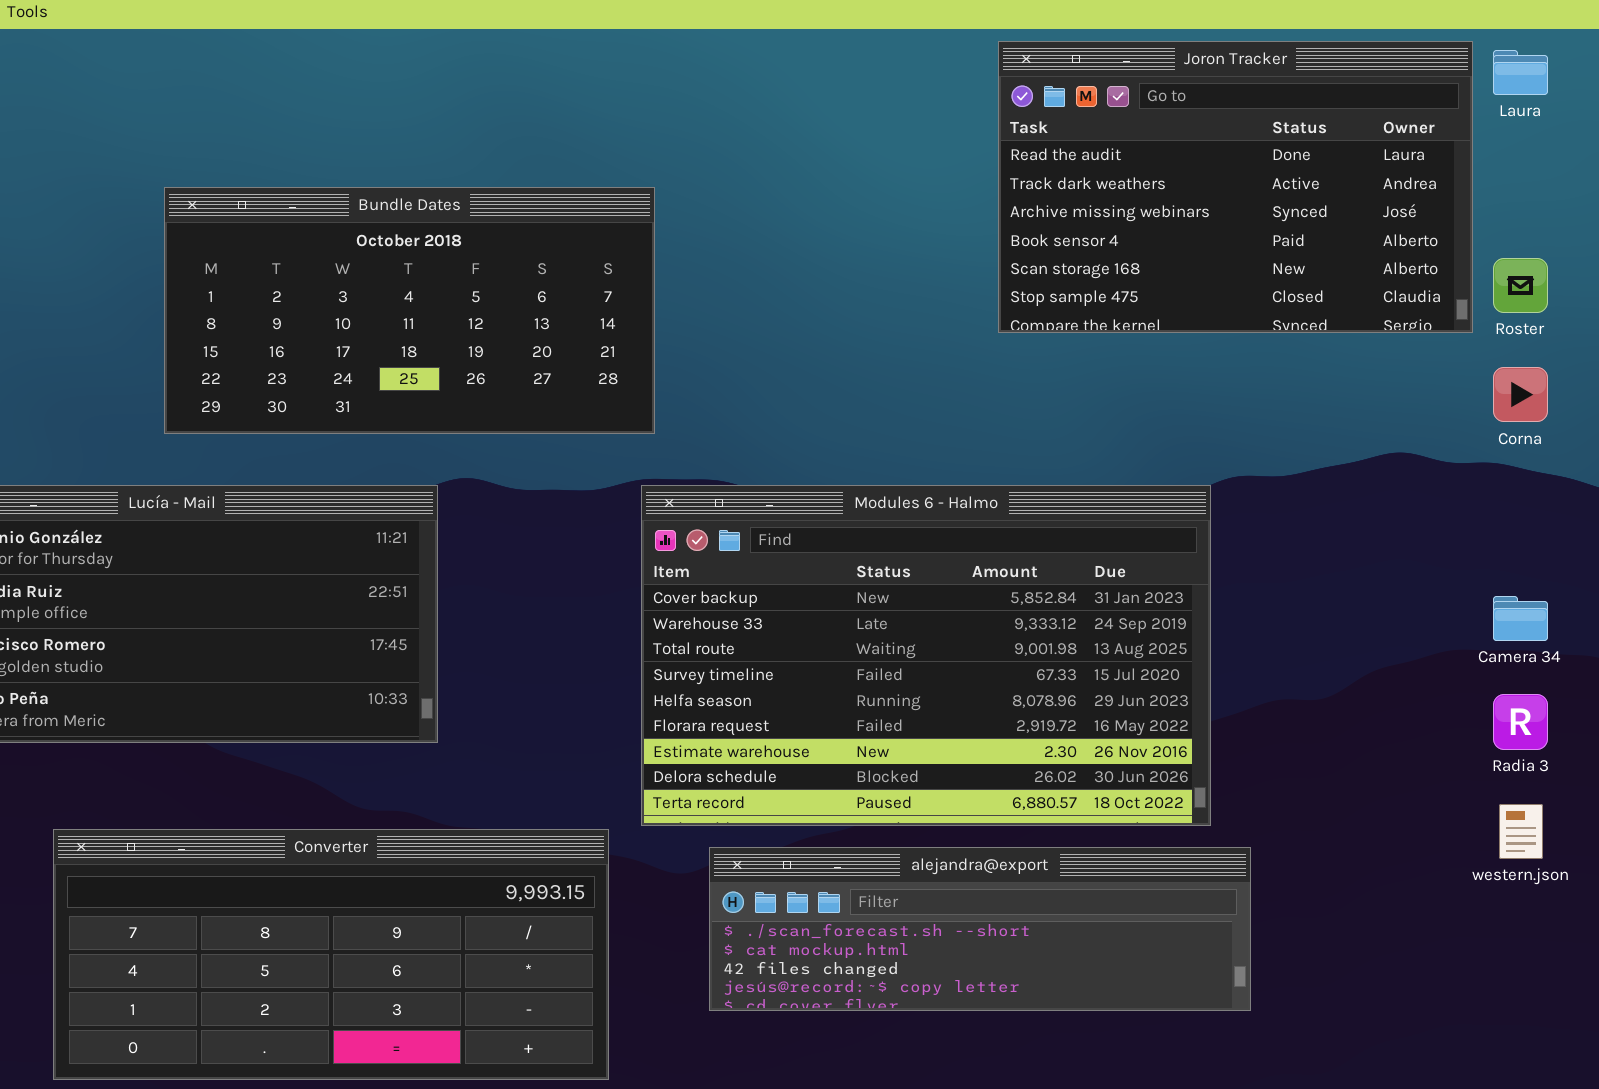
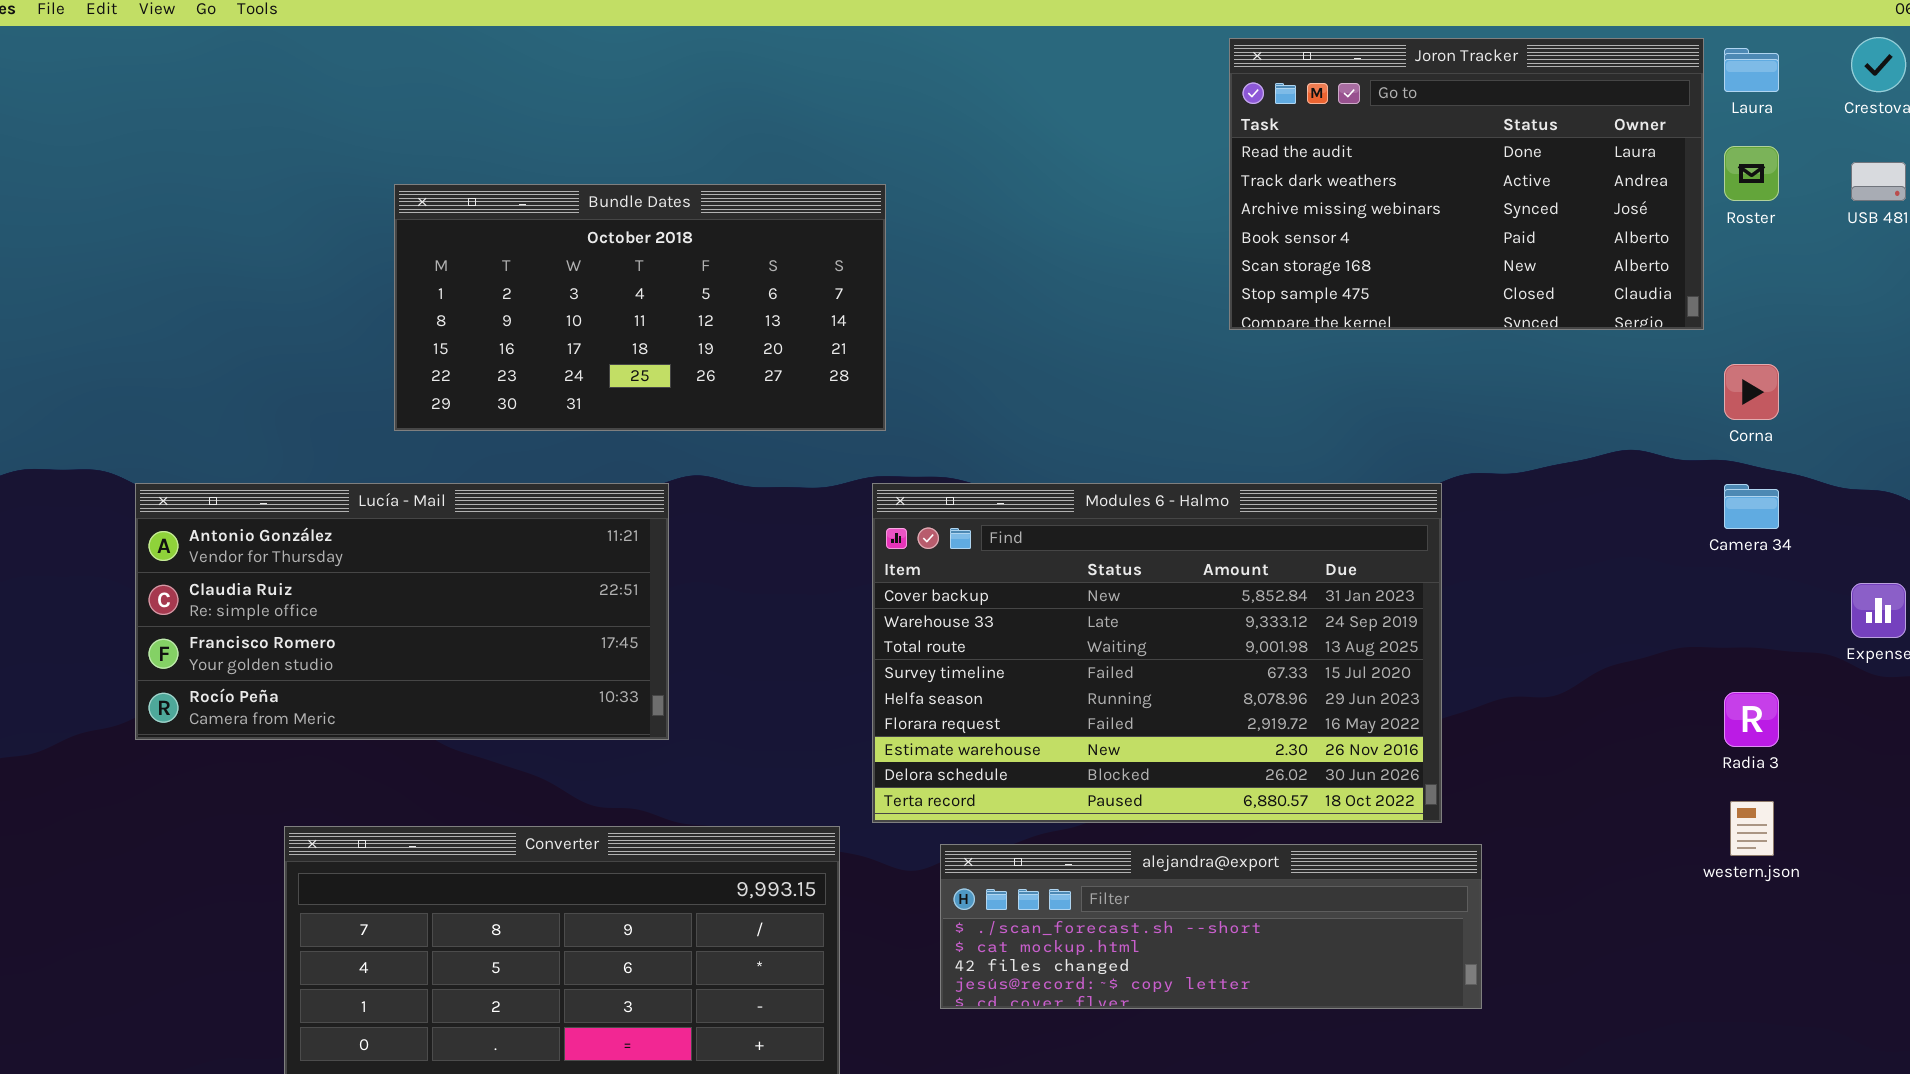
Roster: [1493,258,1548,313] -> [1724,146,1779,201], moved
Camera 34: [1493,596,1548,641] -> [1724,484,1779,529], moved

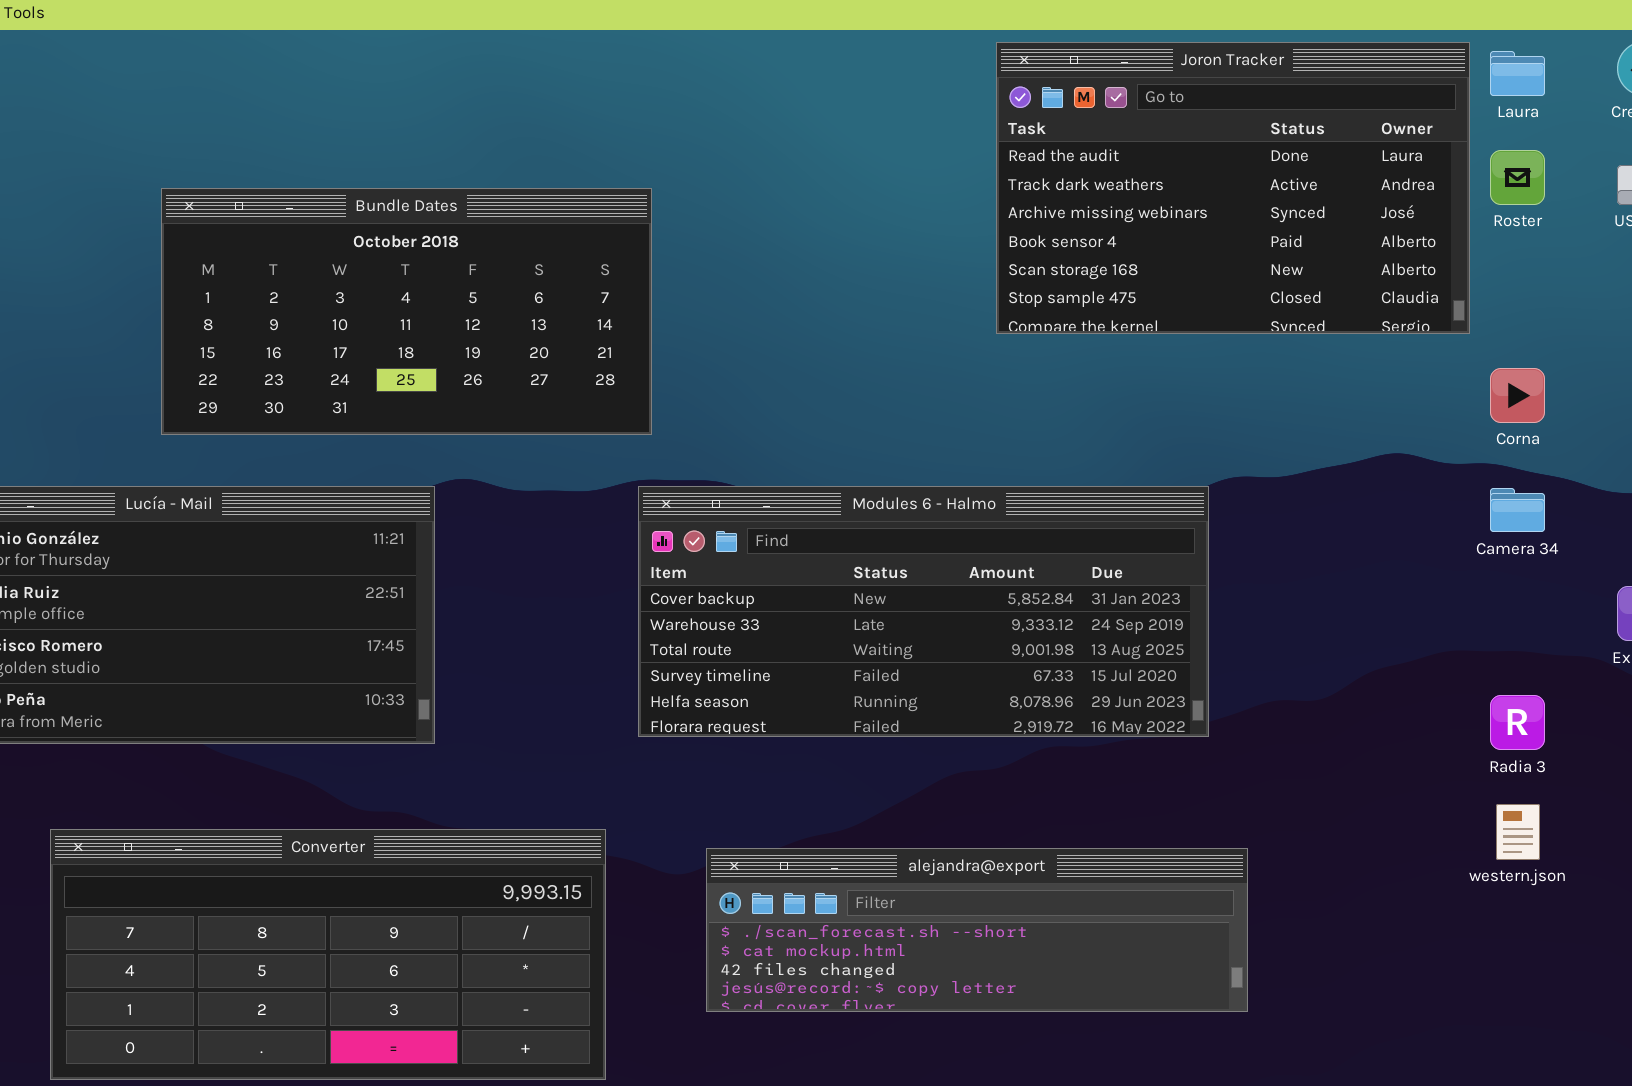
Modules 6 - Halmo: [872,483,1442,823] -> [638,486,1209,737], resized

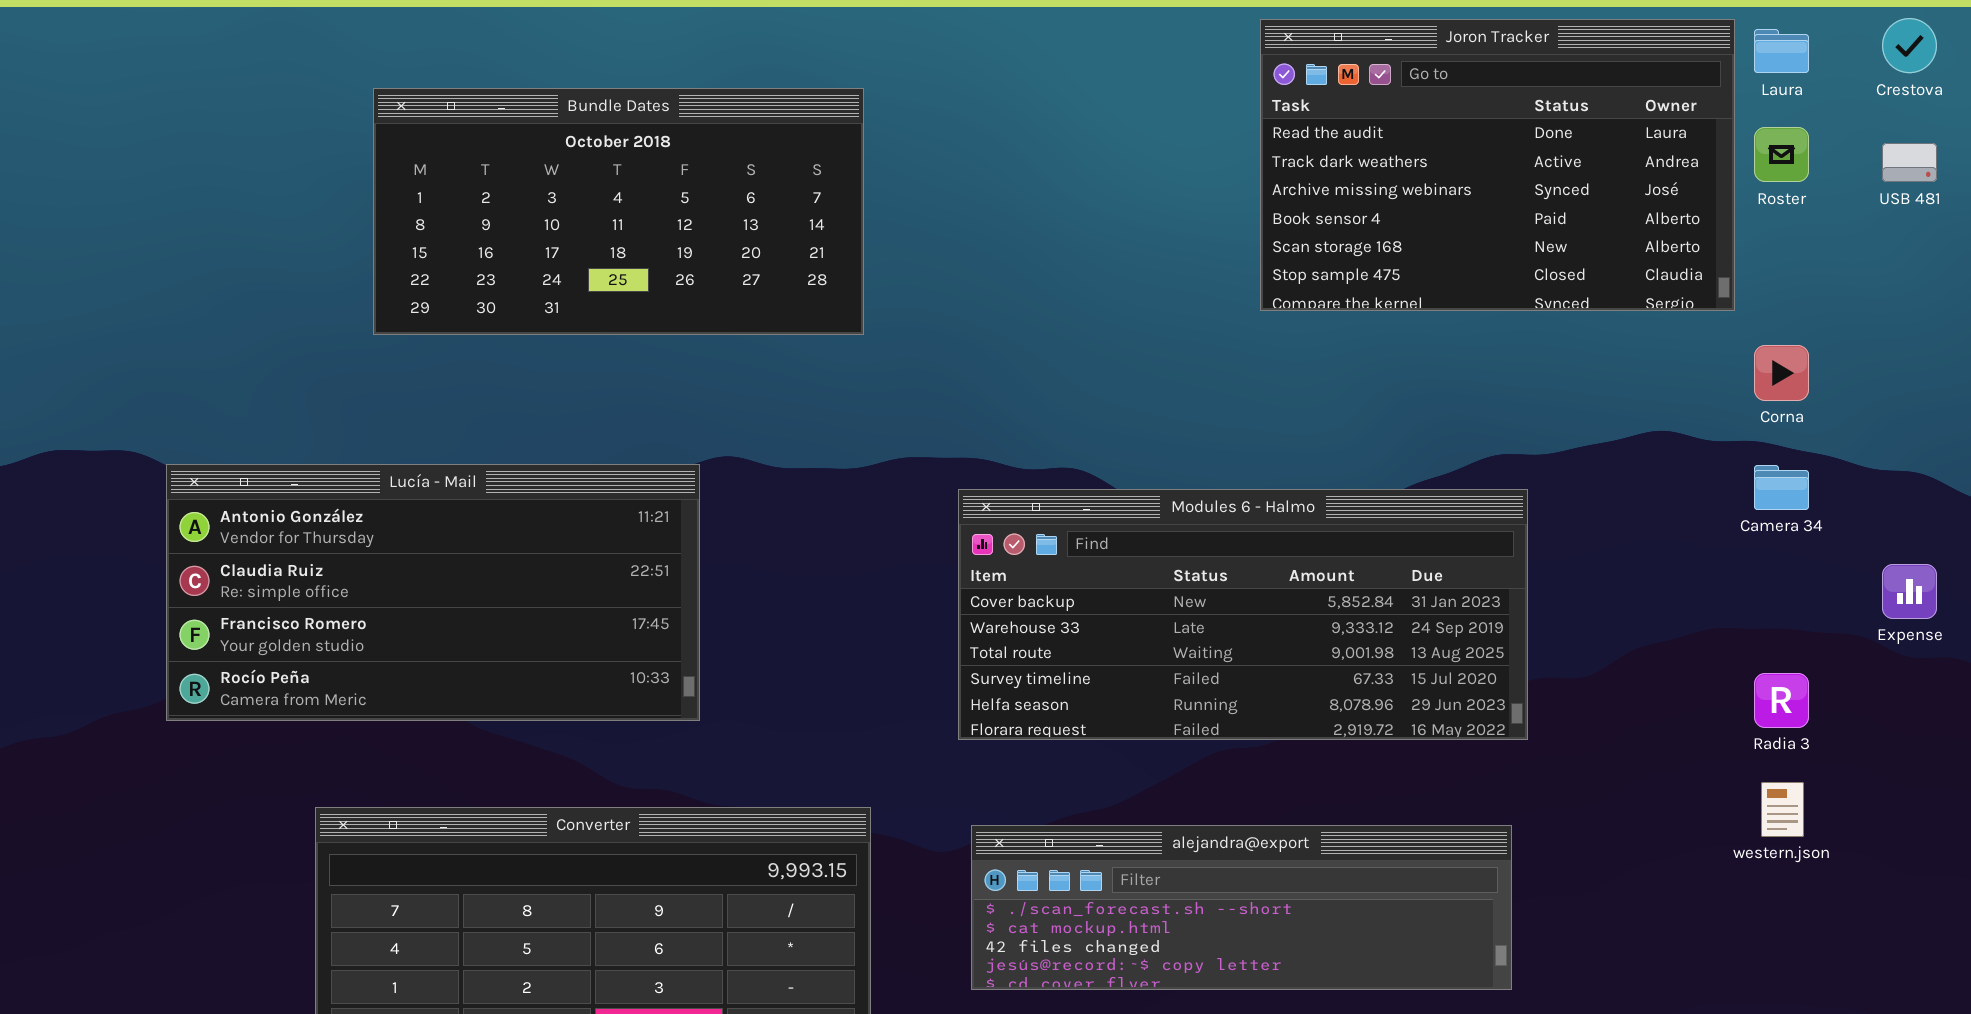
Bundle Dates: [161,188,652,435] -> [373,88,864,335], moved
Modules 6 - Halmo: [638,486,1209,737] -> [958,489,1528,740], moved

